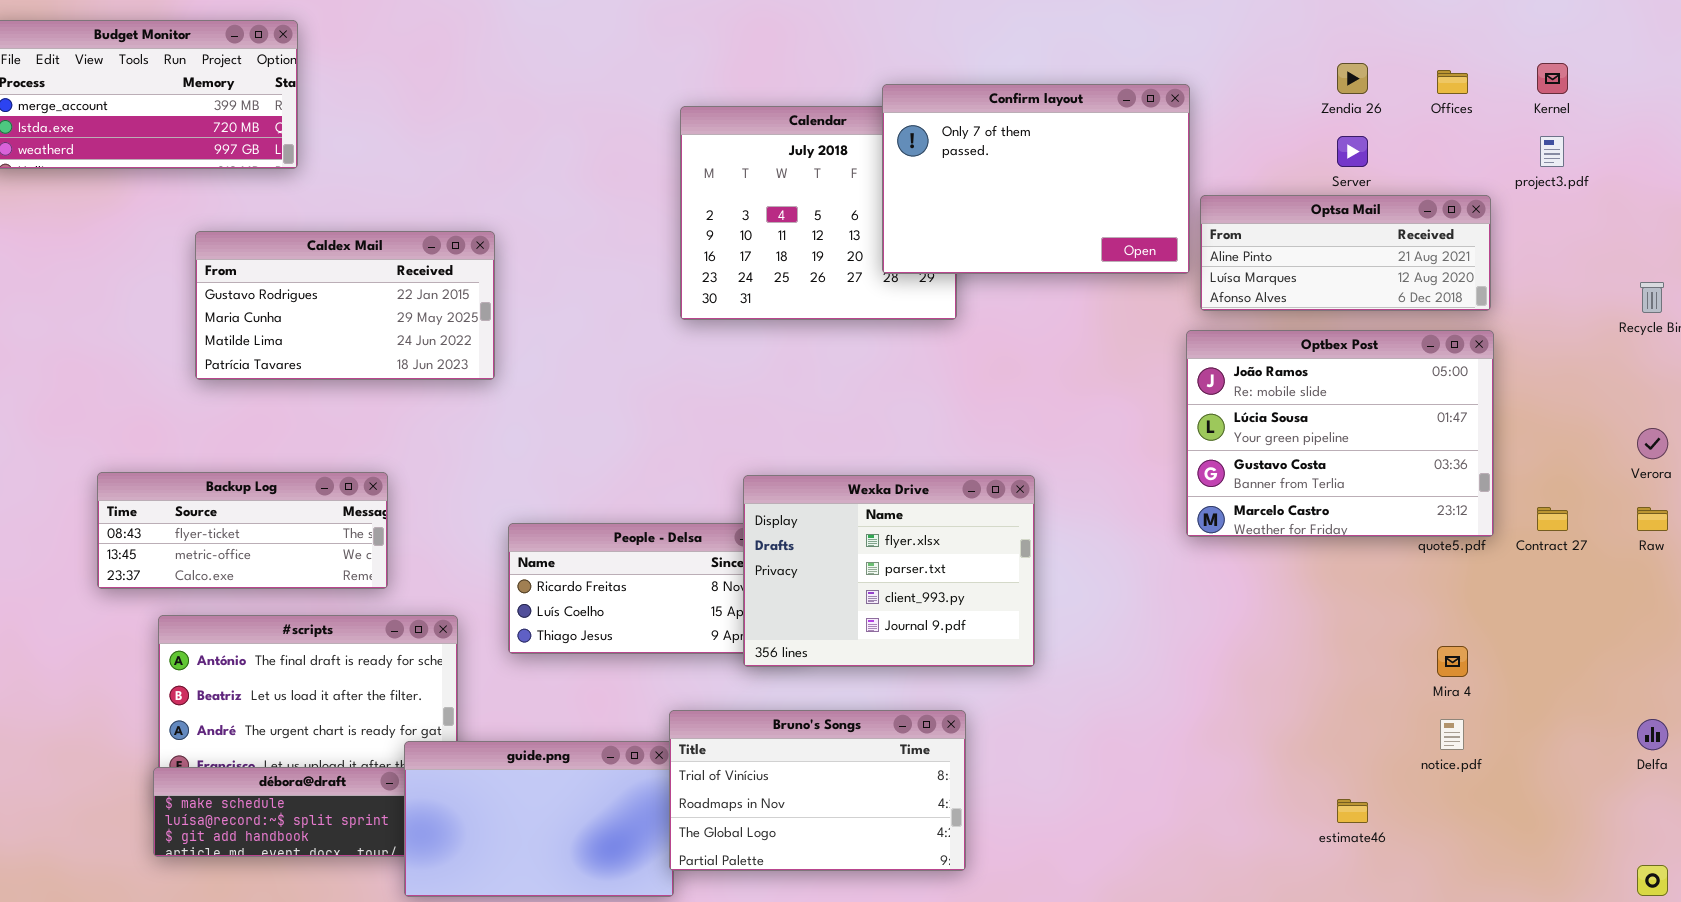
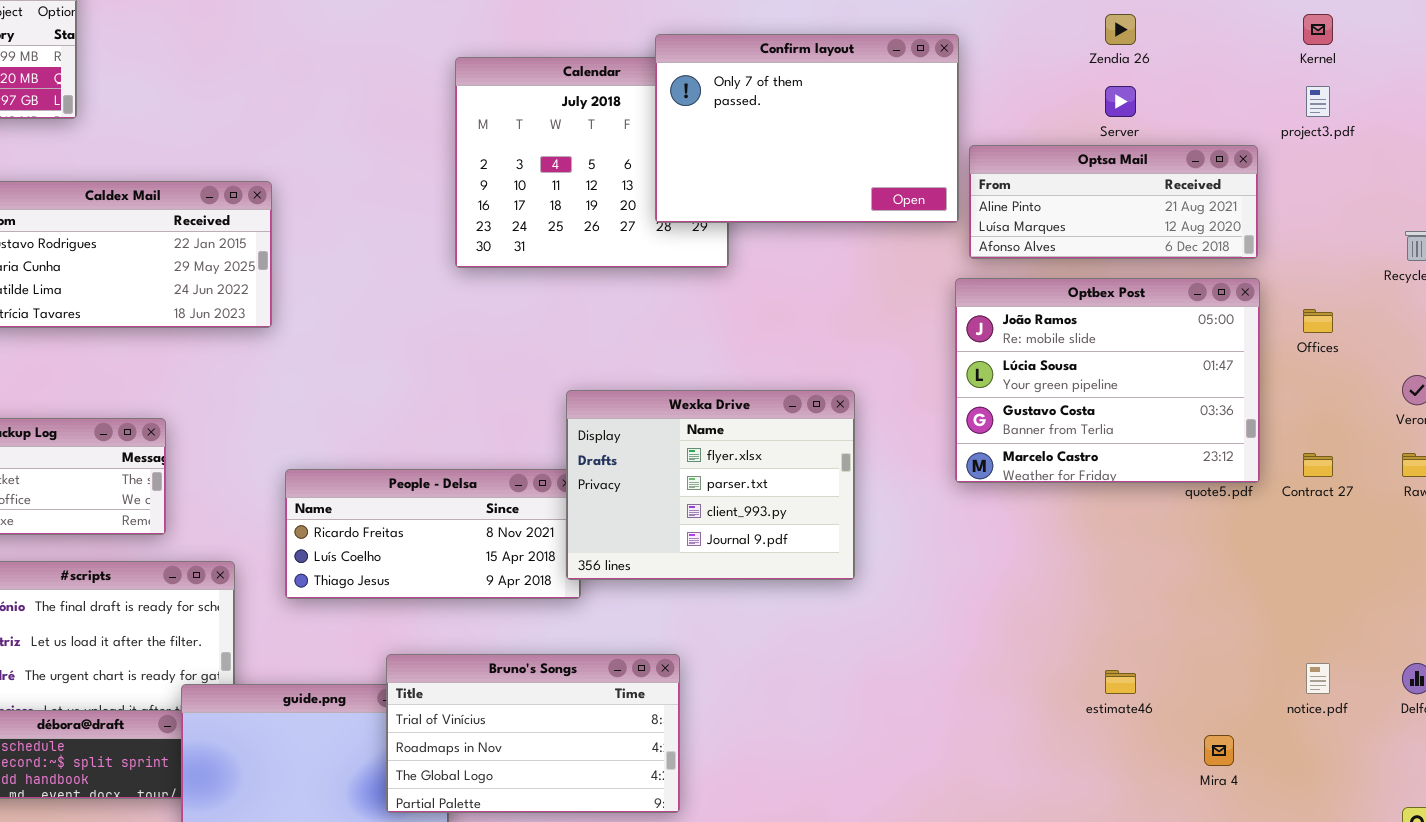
Offices: [1437,70,1468,94] -> [1303,309,1333,333], moved
Wexka Drive: [743,475,1035,667] -> [566,390,855,580], moved
Mira 4: [1437,646,1468,677] -> [1204,735,1234,766], moved
Bruno's Songs: [669,710,966,871] -> [386,654,680,813], moved
notice.pdf: [1440,719,1464,750] -> [1306,663,1330,694], moved
estimate46: [1337,799,1368,823] -> [1105,670,1136,694], moved

